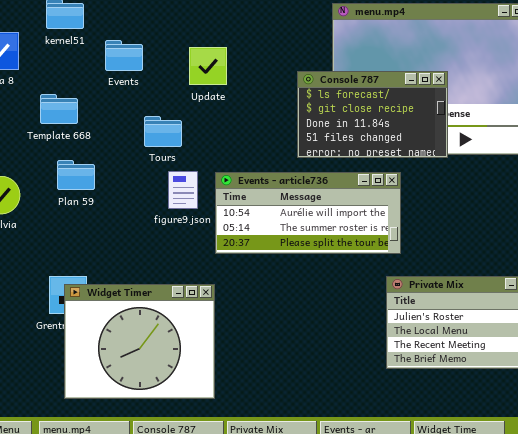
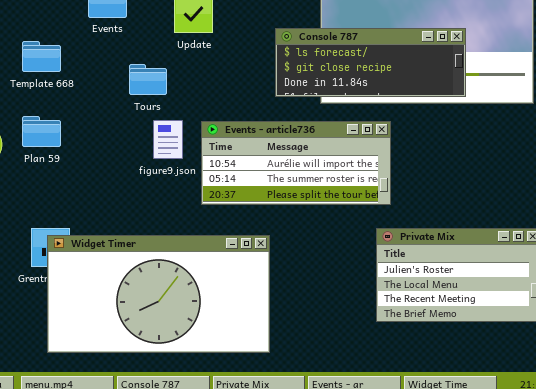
Console 787: [297,71,448,158] -> [275,28,466,97], moved, resized
Plan 59: [57,160,95,190] -> [22,116,61,147], moved
Widget Timer: [64,284,215,399] -> [47,235,270,353], resized

